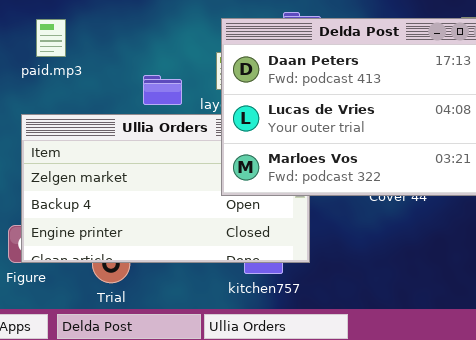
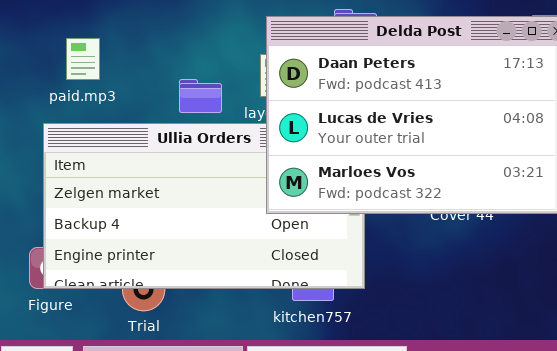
paid.mp3: [36,19,66,57] -> [66,38,100,80], moved

